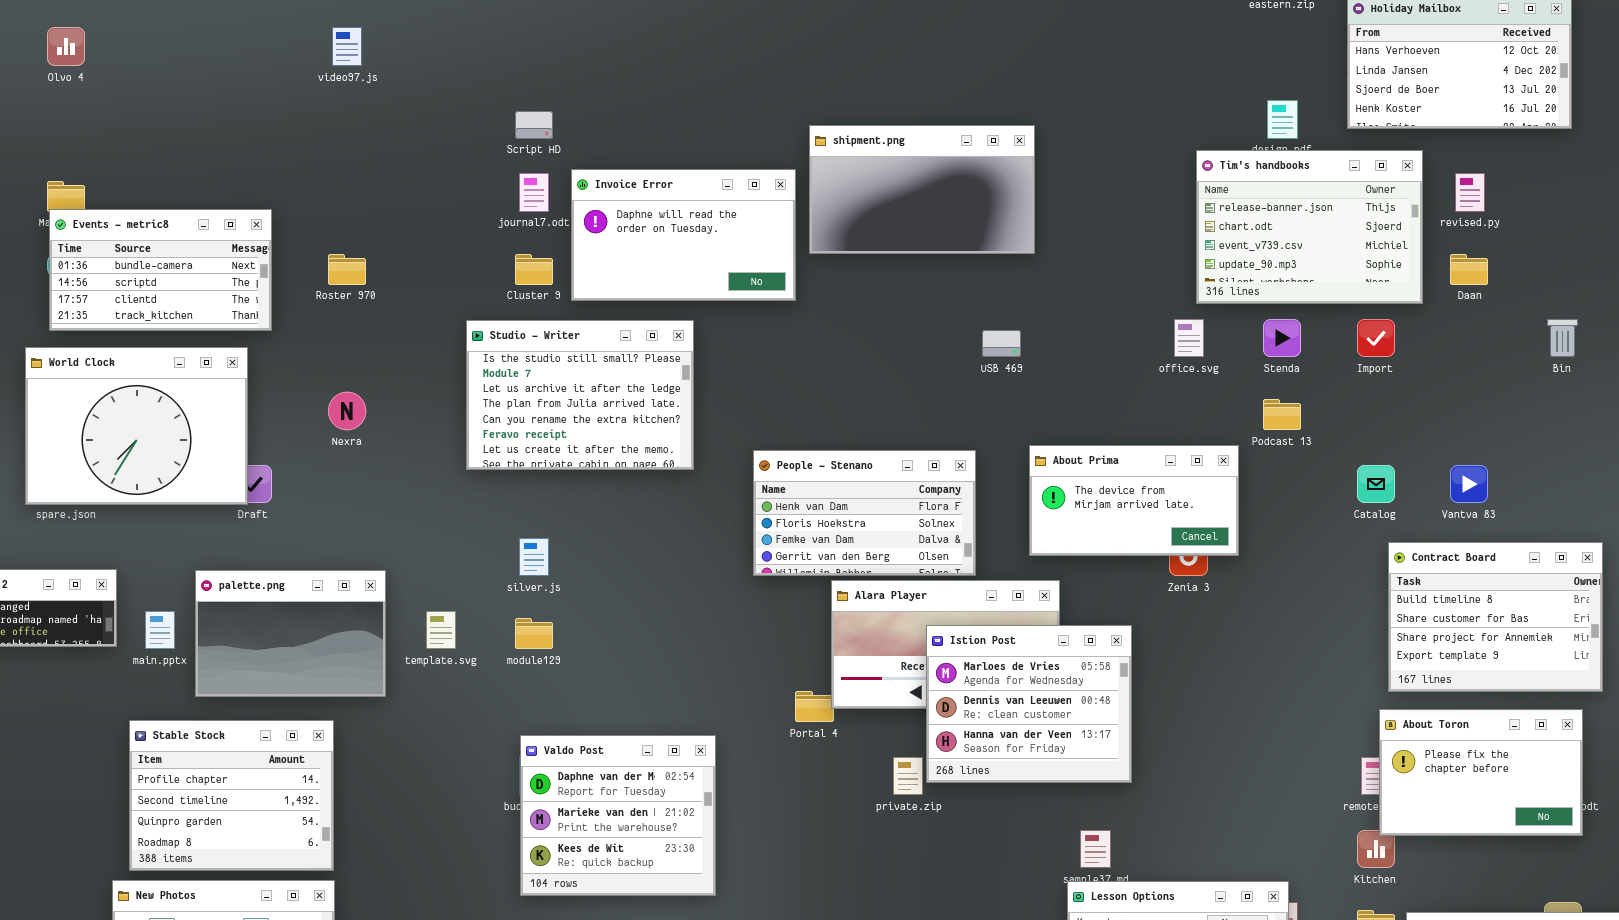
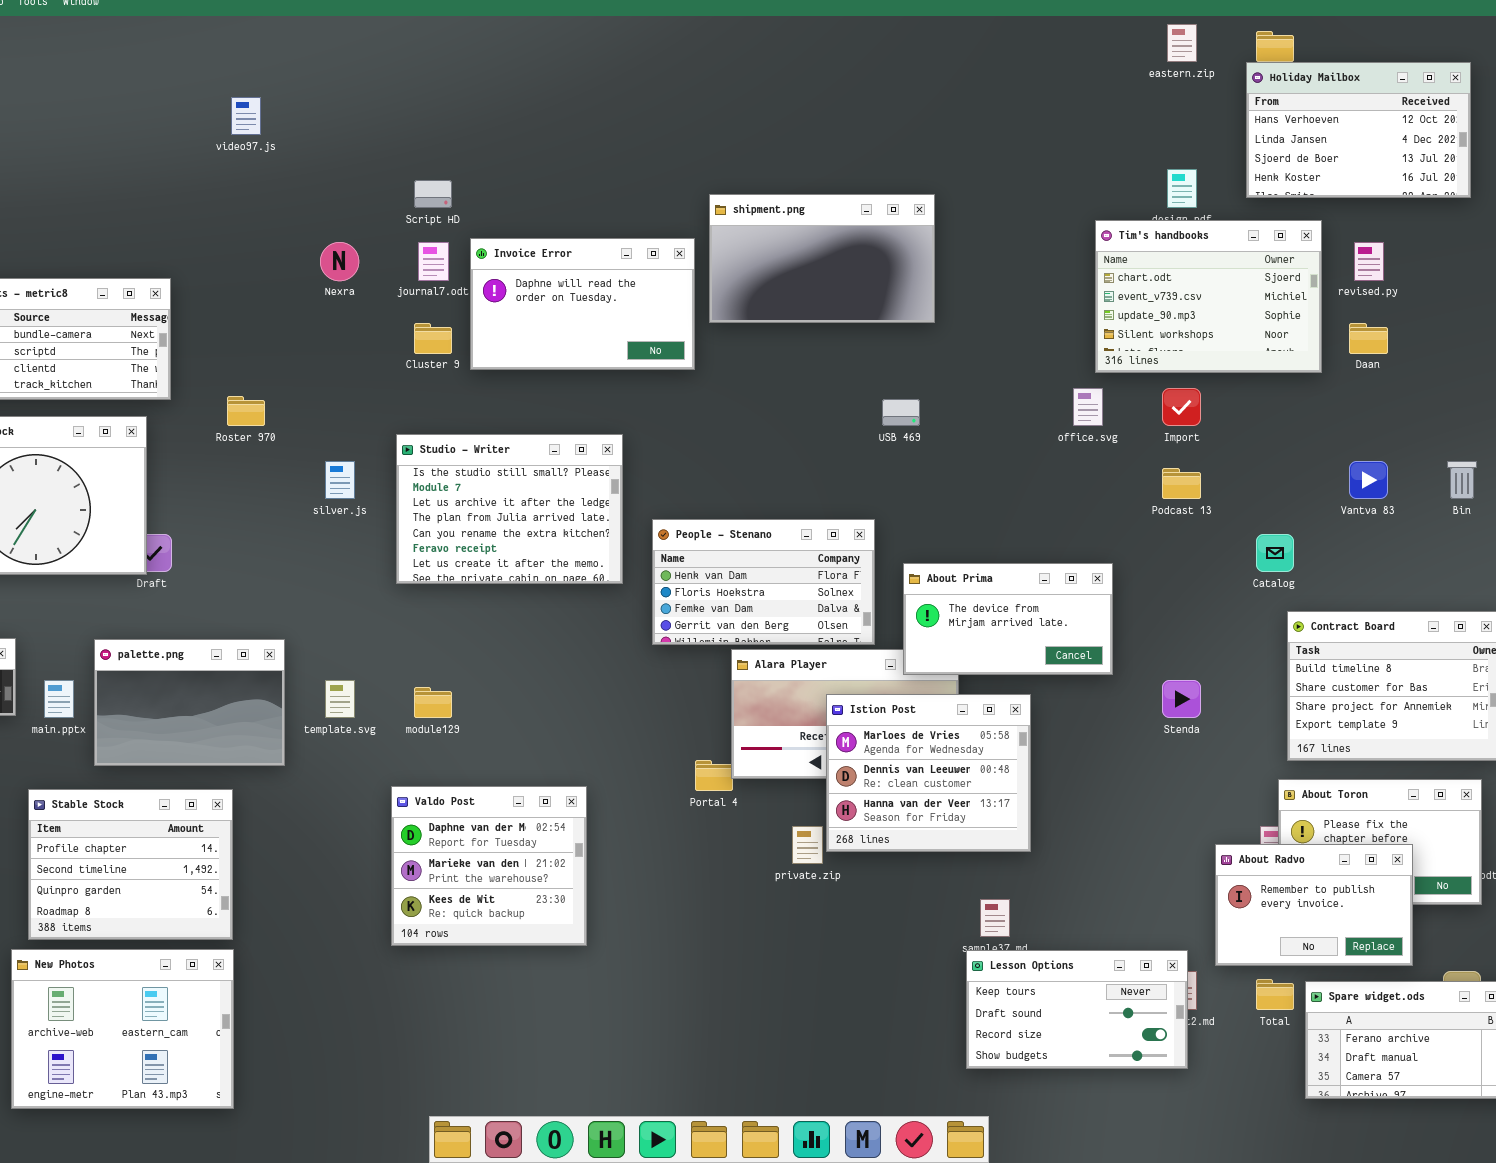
Tim's handbooks: [1196,150,1423,304] -> [1095,220,1322,373], scrolled down 1 row
Roster 970: [328,254,366,285] -> [227,396,265,426], moved
Stenda: [1263,319,1301,357] -> [1162,680,1201,718], moved
Import: [1357,319,1395,357] -> [1162,388,1201,426], moved
Bin: [1547,319,1578,357] -> [1447,461,1477,499], moved
Studio - Writer: [466,320,694,470] -> [396,434,623,584], moved
Nexra: [328,392,366,430] -> [320,242,359,281], moved
About Prima: [1029,445,1239,556] -> [903,563,1113,675], moved
Vantva 83: [1450,465,1488,503] -> [1349,461,1388,499], moved
silver.js: [519,538,549,576] -> [325,461,355,499], moved
Valdo Post: [520,735,716,896] -> [391,786,587,946], moved
About Radvo: none -> [1215,844,1413,966], opened

